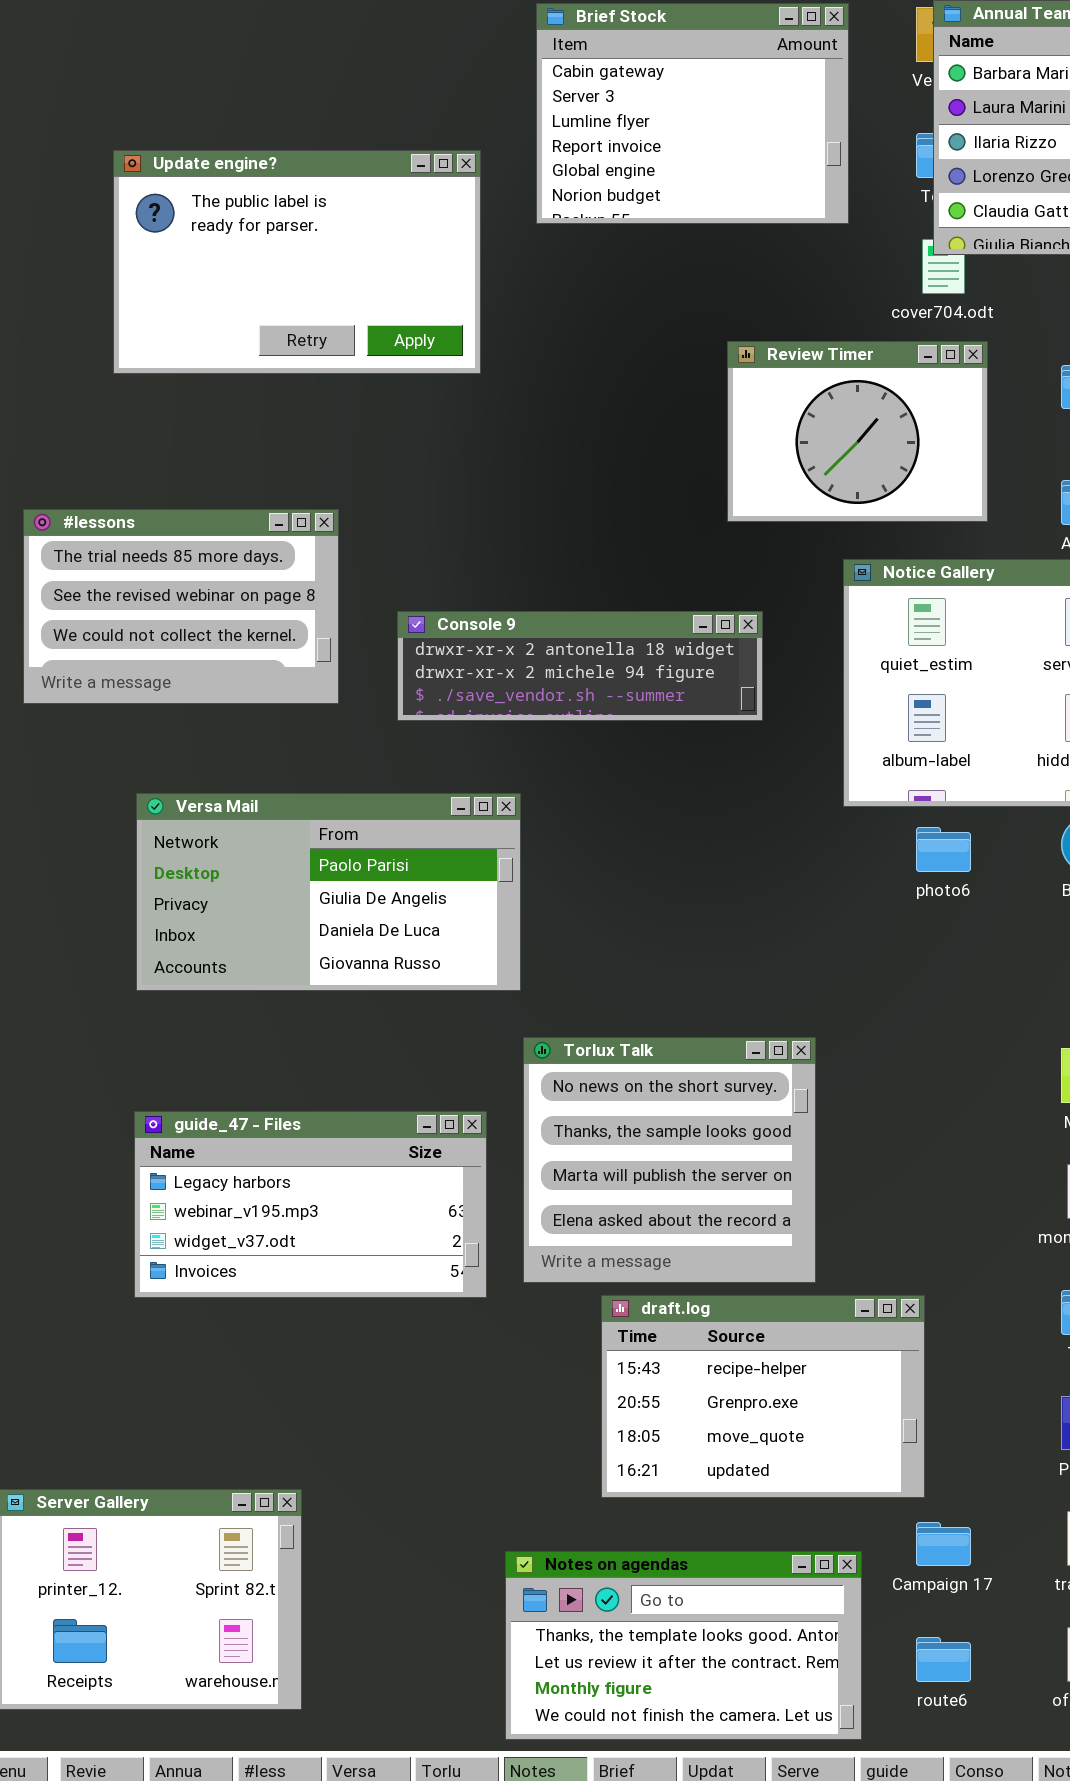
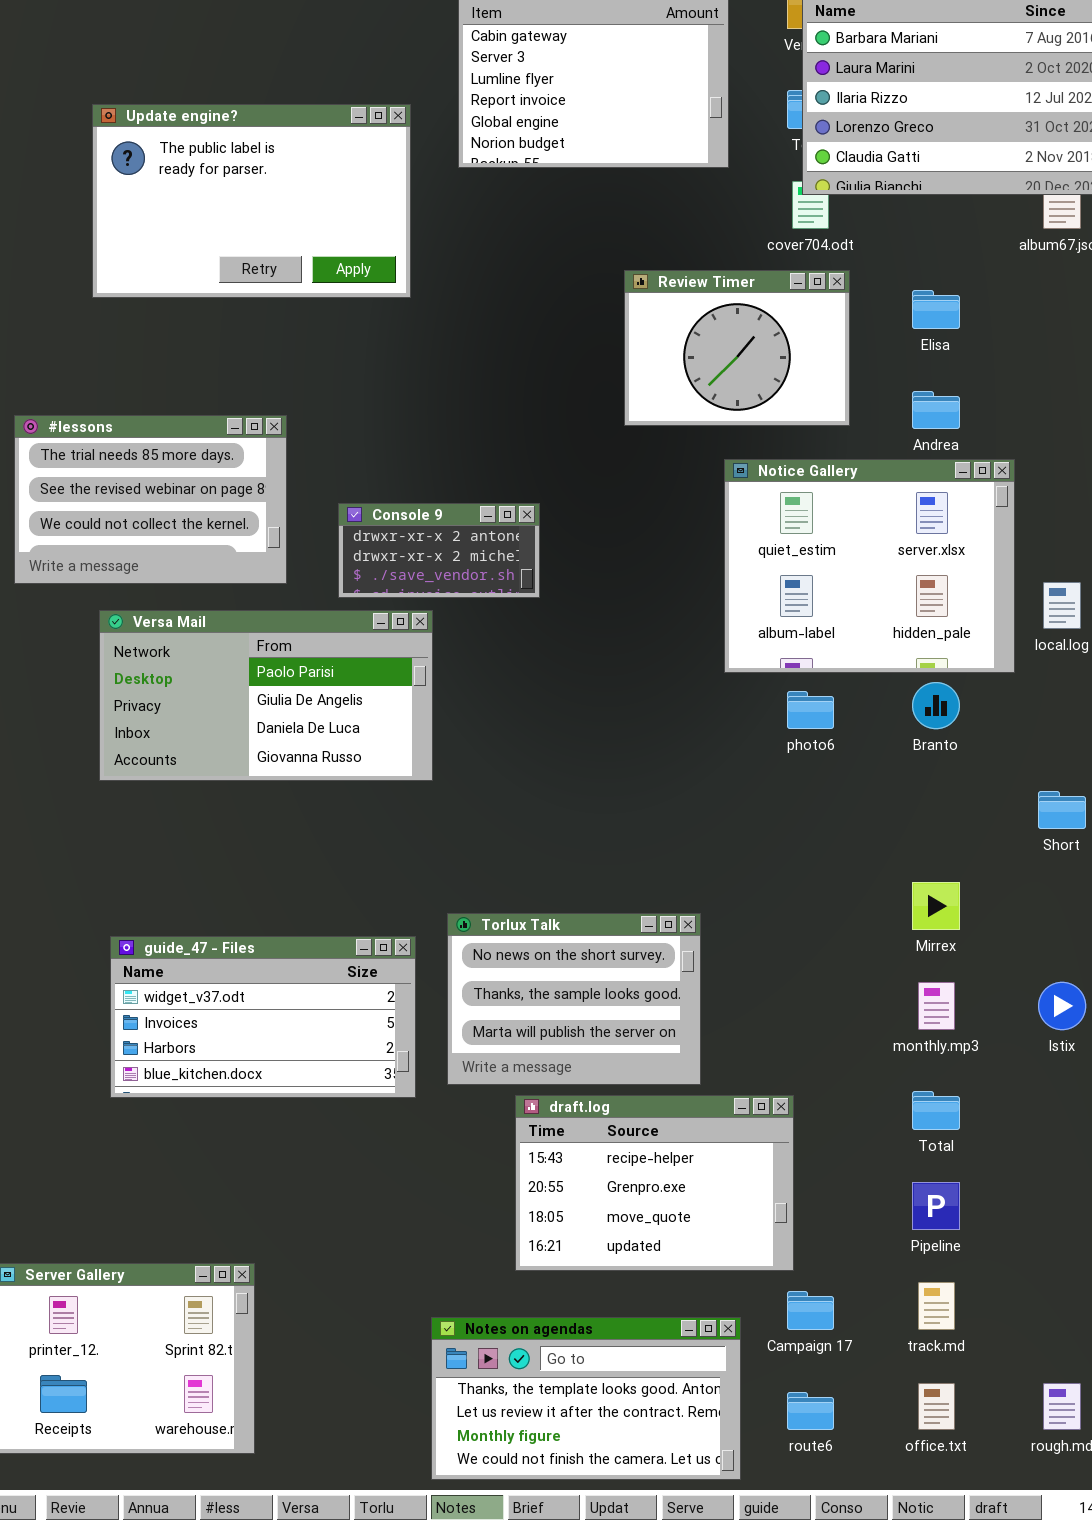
Console 9: [397,611,763,721] -> [338,503,540,598], resized
Versa Mail: [136,793,521,991] -> [99,610,433,781], moved
Torlux Talk: [523,1037,816,1283] -> [447,913,701,1085], resized
guide_47 - Files: [134,1111,487,1298] -> [110,936,416,1098], scrolled down 2 rows

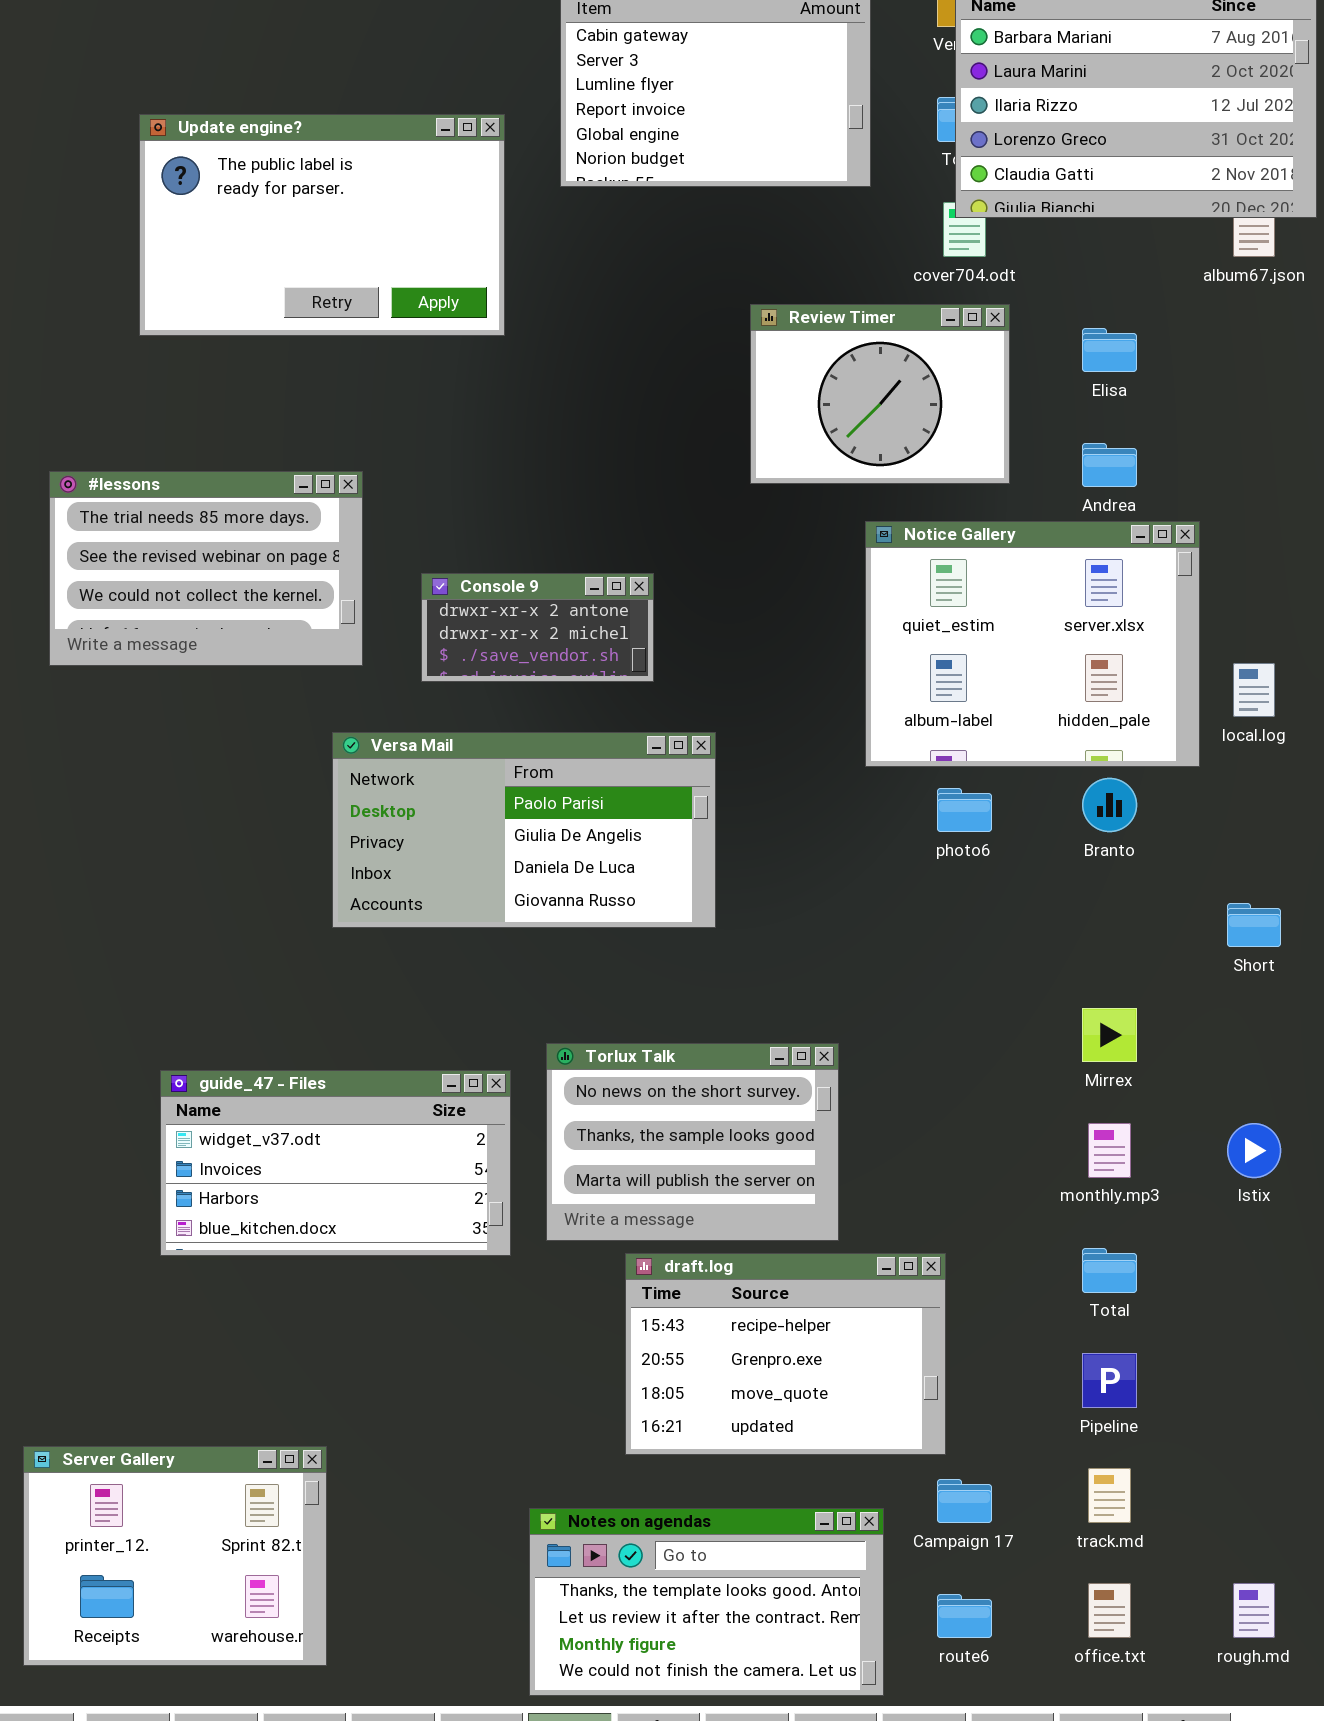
Versa Mail: [99,610,433,781] -> [332,732,716,928], moved

